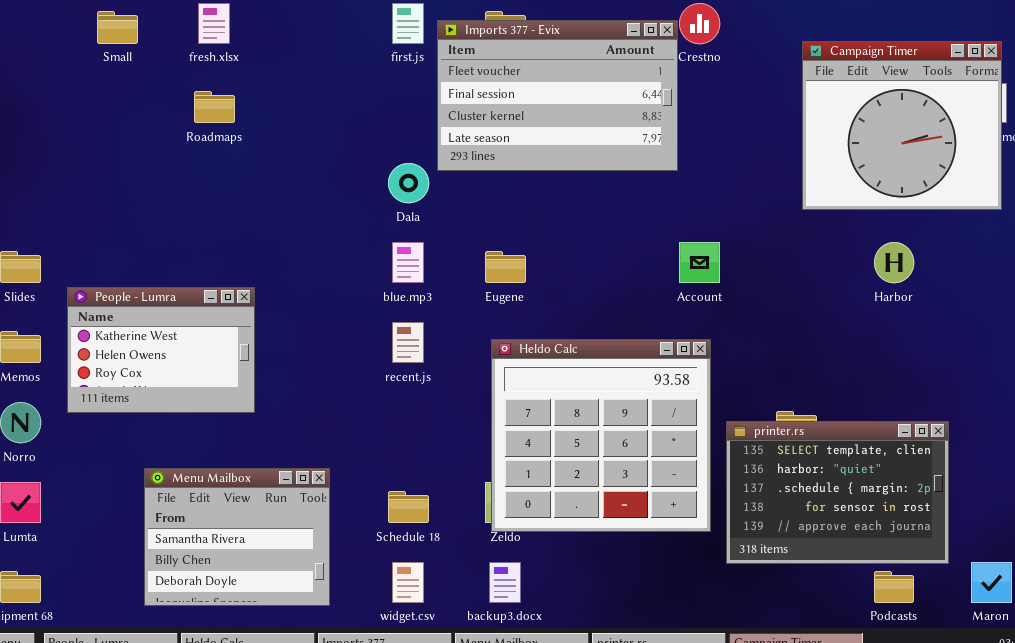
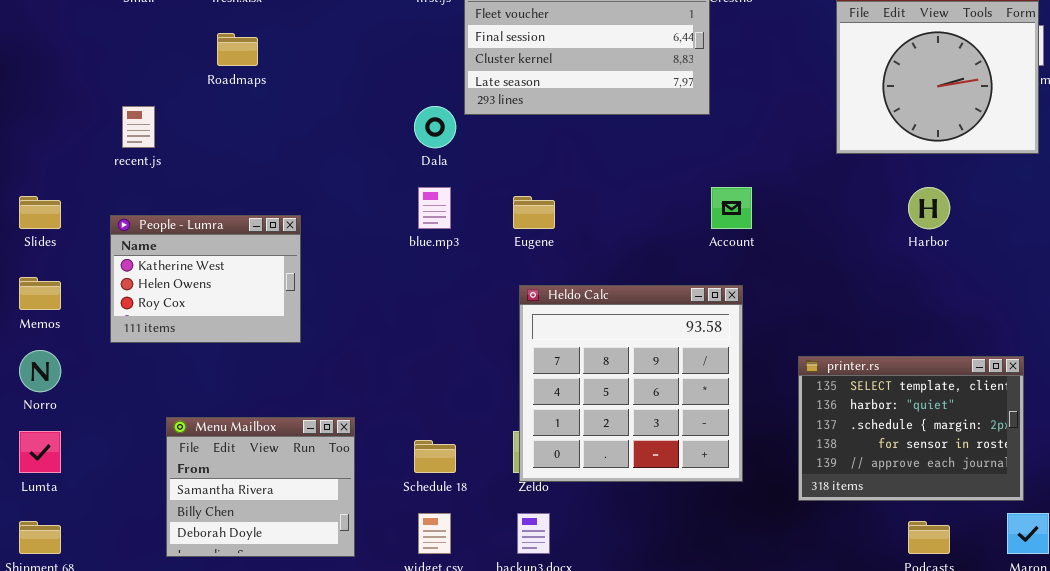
People - Lumra: [67,287,255,413] -> [110,215,301,343], moved
recent.js: [392,322,424,363] -> [122,106,155,148], moved
printer.rs: [726,421,949,564] -> [798,356,1024,501], moved

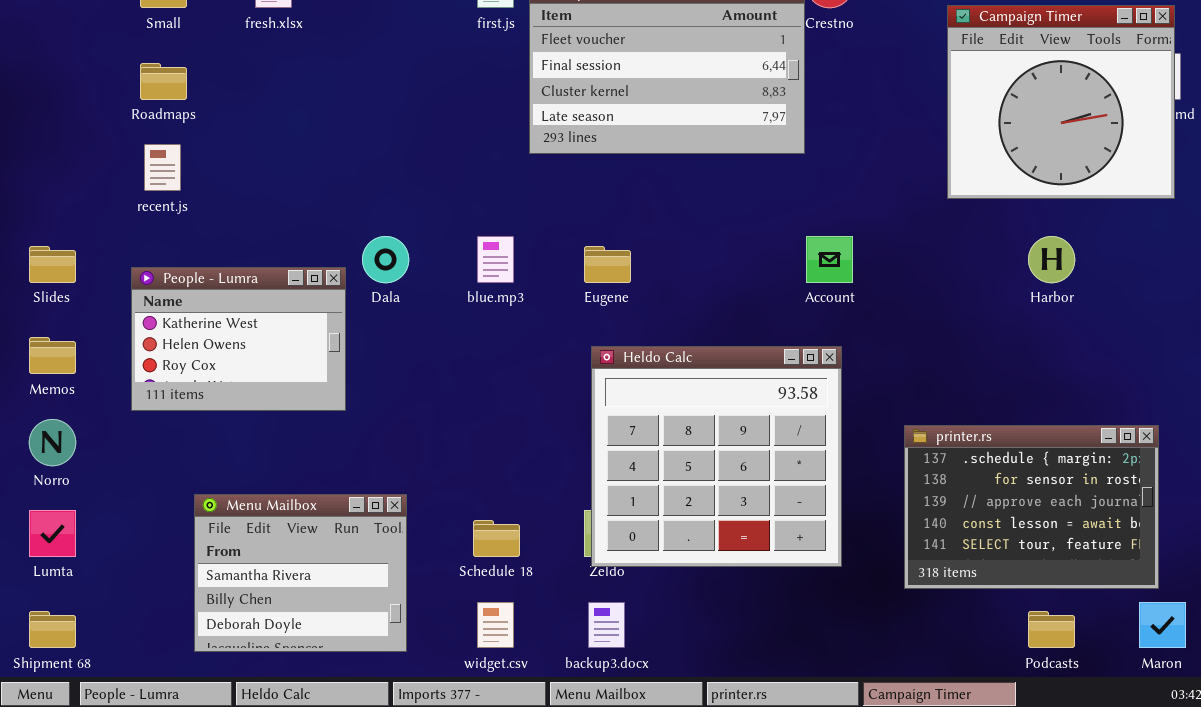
Roadmaps: [217,33,258,66] -> [140,63,187,100], moved
Dala: [414,106,456,148] -> [362,236,409,283], moved
printer.rs: [798,356,1024,501] -> [904,425,1159,589], scrolled down 2 rows

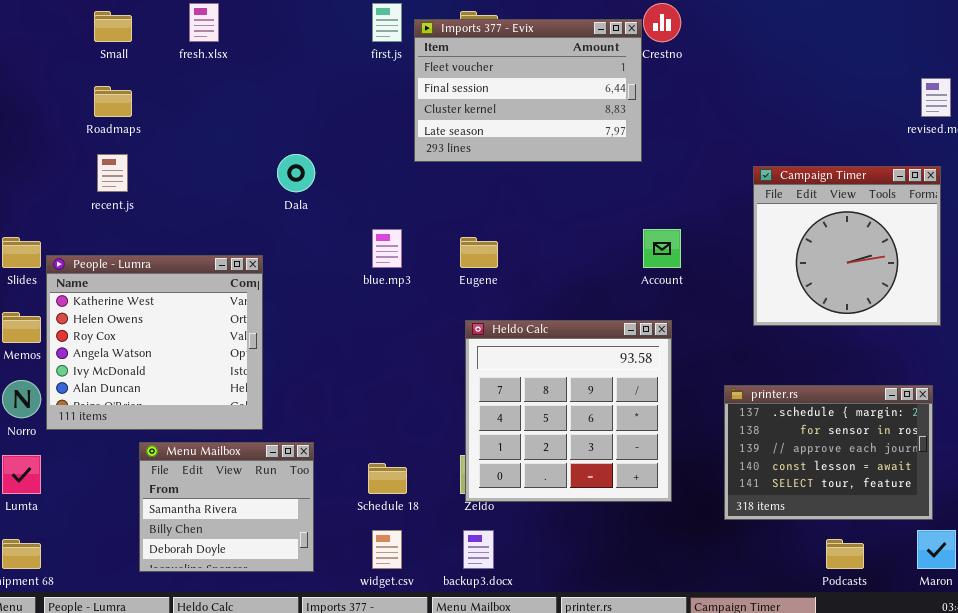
Campaign Timer: [947,5,1175,199] -> [753,166,941,326], moved
Dala: [362,236,409,283] -> [277,154,315,192], moved
People - Lumra: [131,267,346,411] -> [46,255,263,430], resized

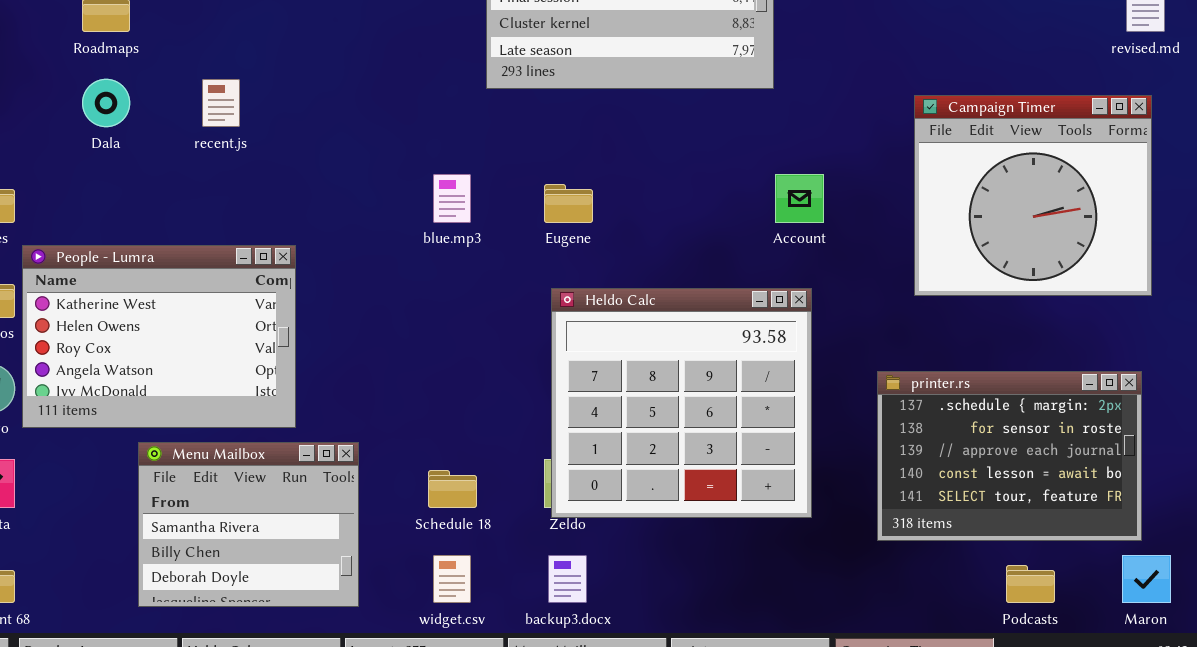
recent.js: [97,154,128,192] -> [202,79,240,127], moved
Dala: [277,154,315,192] -> [82,79,130,127], moved
People - Lumra: [46,255,263,430] -> [22,245,296,428], resized

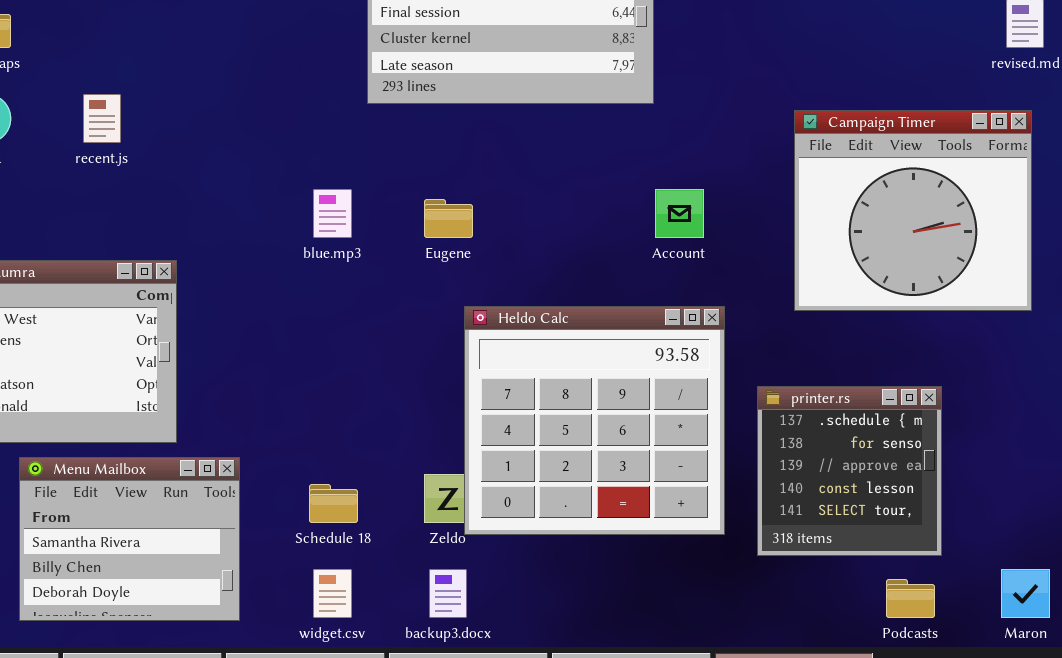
Heldo Calc: [551,288,812,518] -> [464,306,725,535], moved
printer.rs: [877,371,1142,541] -> [757,386,942,556], resized

